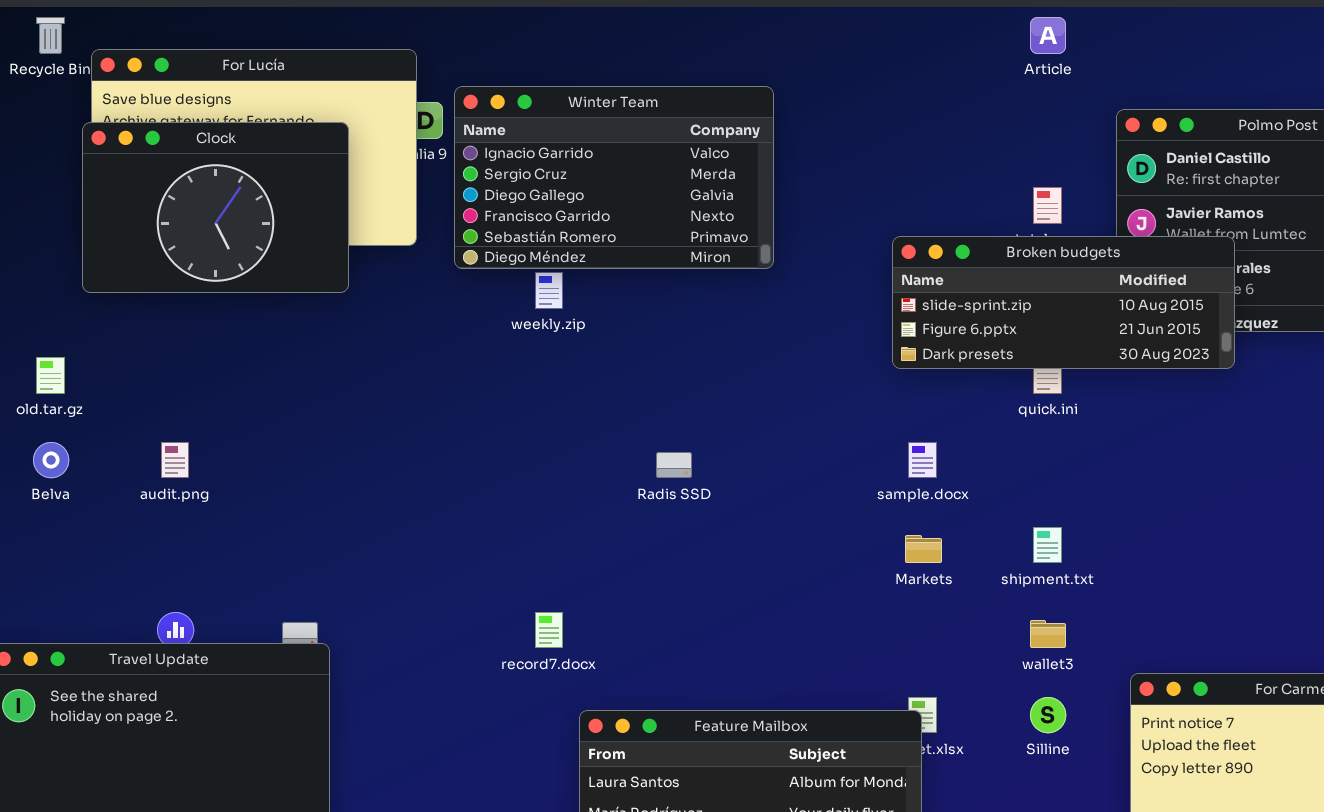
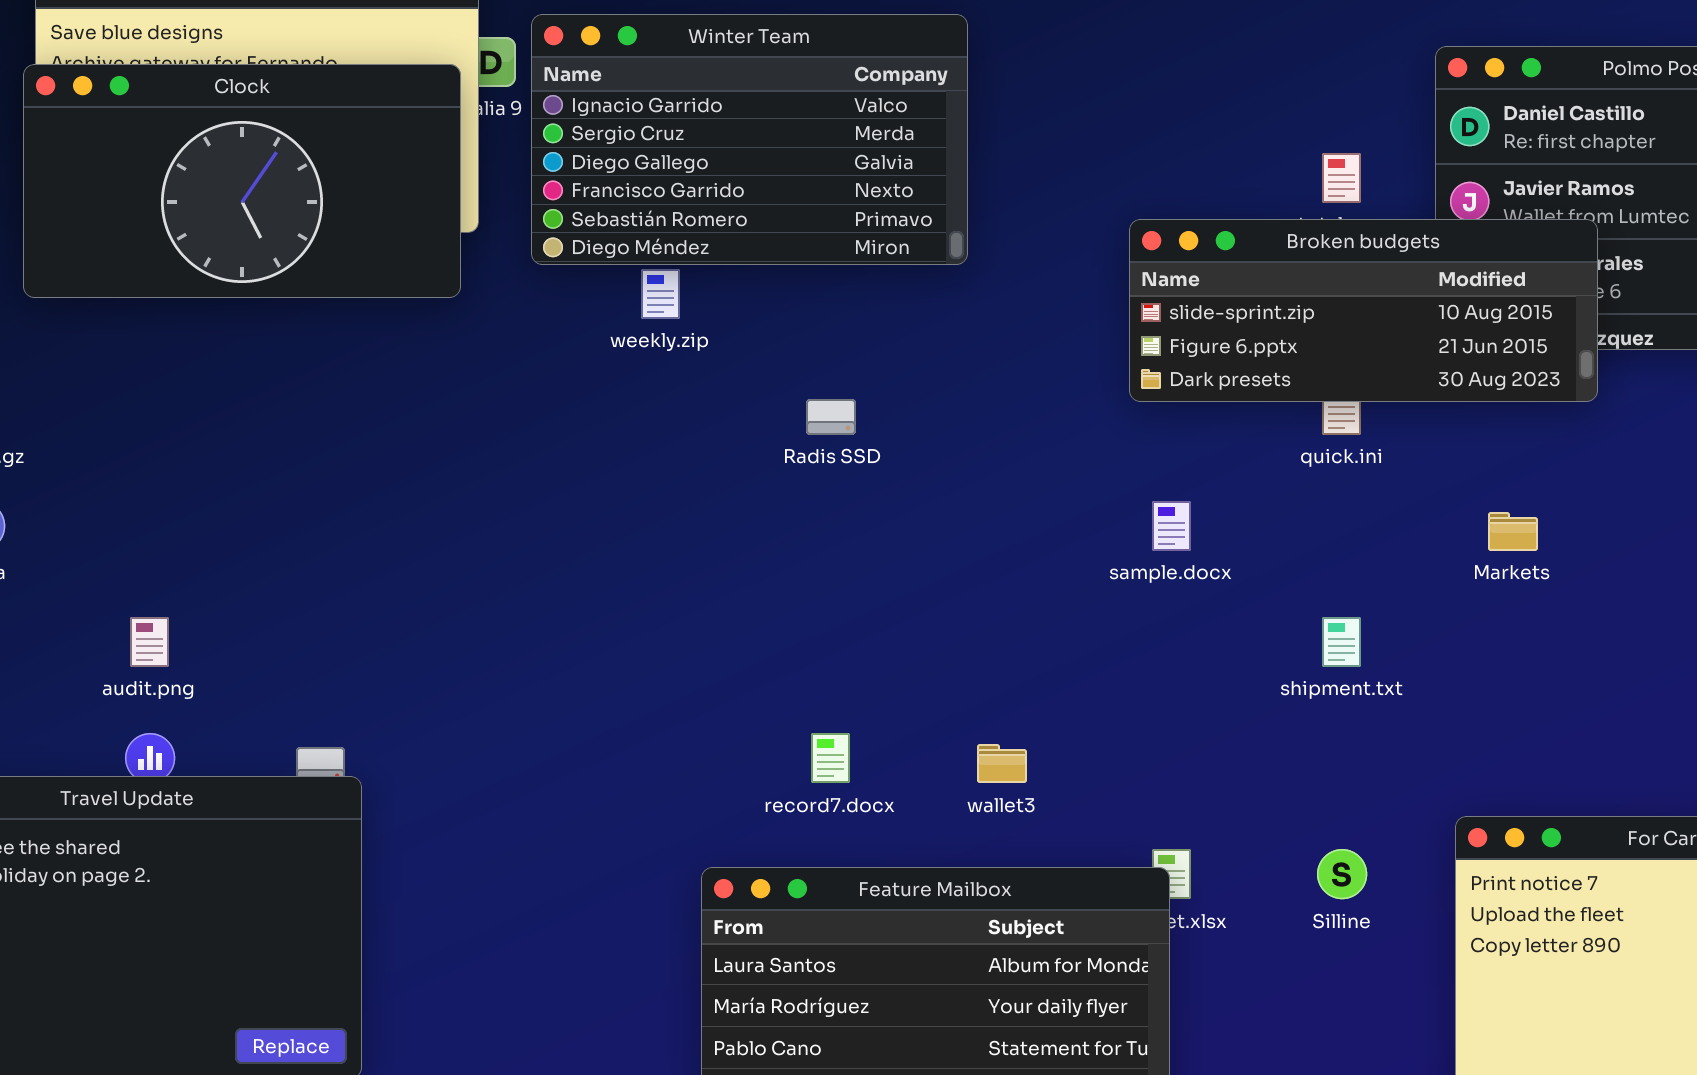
Clock: [82,122,349,293] -> [23,64,461,298], resized
audit.png: [161,442,189,478] -> [130,617,169,667], moved
Radis SSD: [656,452,692,478] -> [806,399,856,435], moved
Markets: [905,535,942,563] -> [1488,512,1538,551], moved
record7.docx: [535,612,563,648] -> [811,733,850,783], moved
wallet3: [1030,620,1066,648] -> [977,744,1027,783], moved

